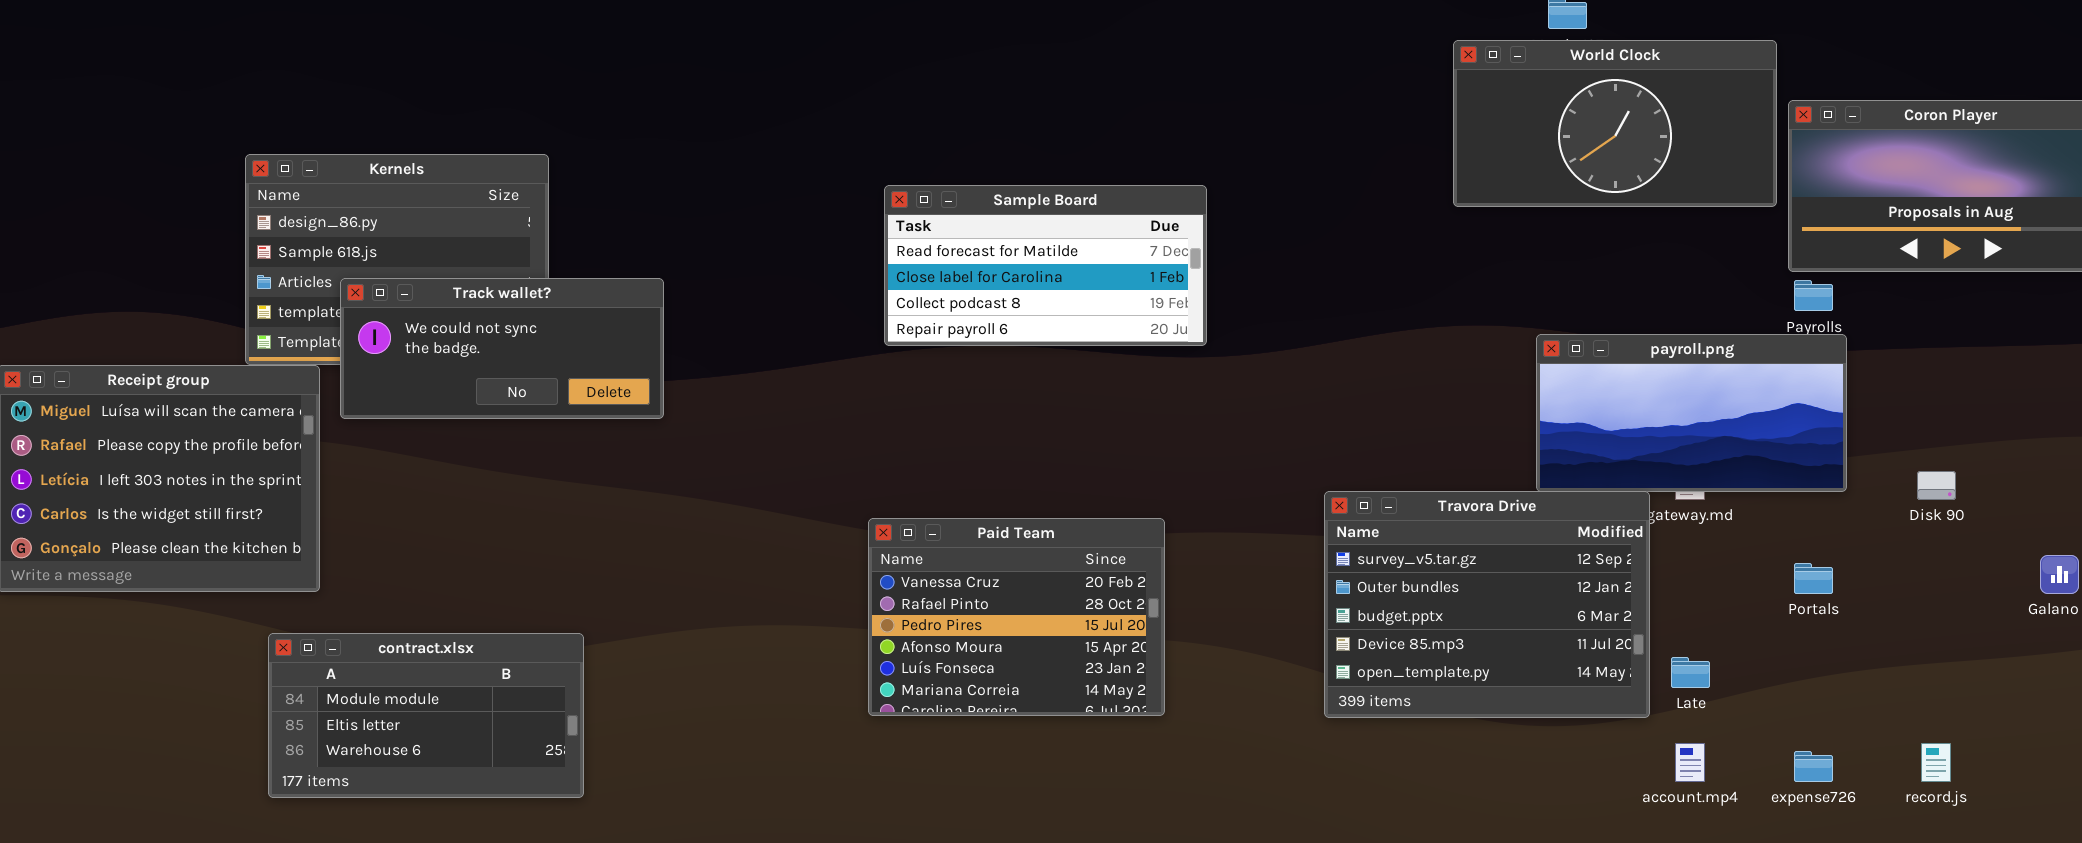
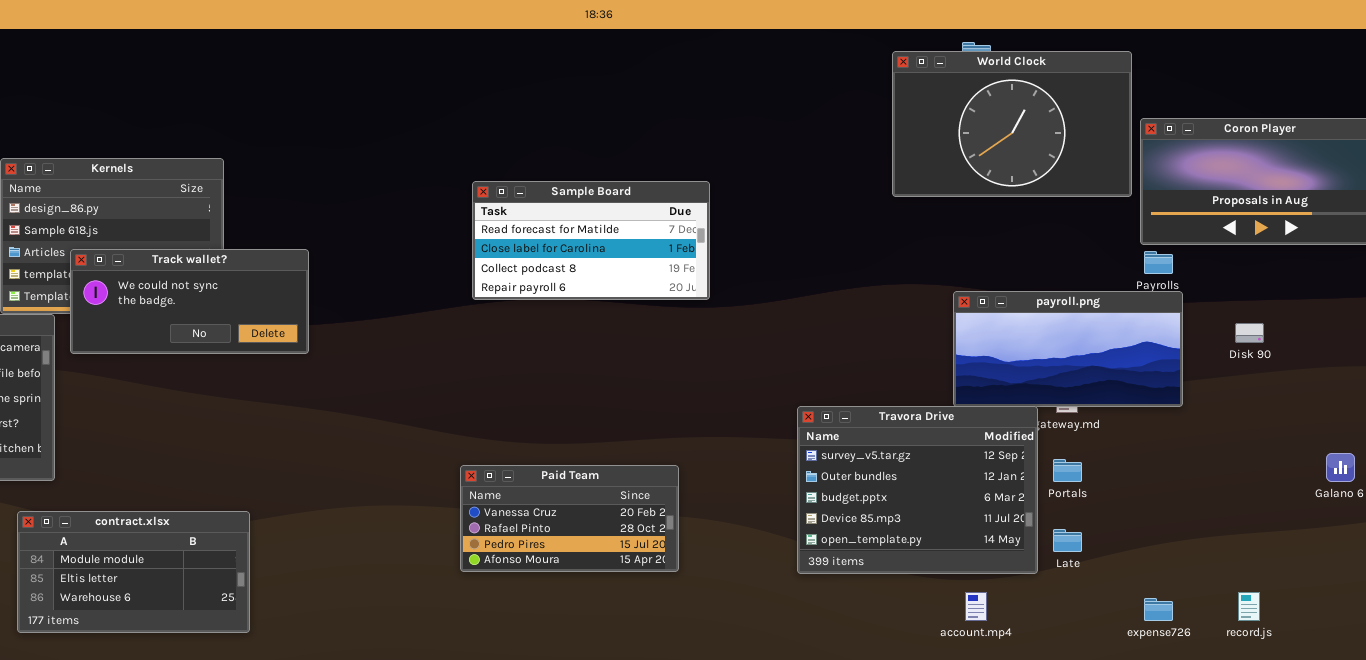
World Clock: [1453,40,1777,207] -> [892,51,1132,197], resized
Disk 90: [1917,471,1956,500] -> [1235,323,1264,343], moved
Paid Team: [868,518,1165,716] -> [460,465,679,572], resized
Portals: [1794,563,1833,594] -> [1053,459,1082,482], moved
account.mp4: [1675,743,1705,782] -> [965,592,987,621], moved

